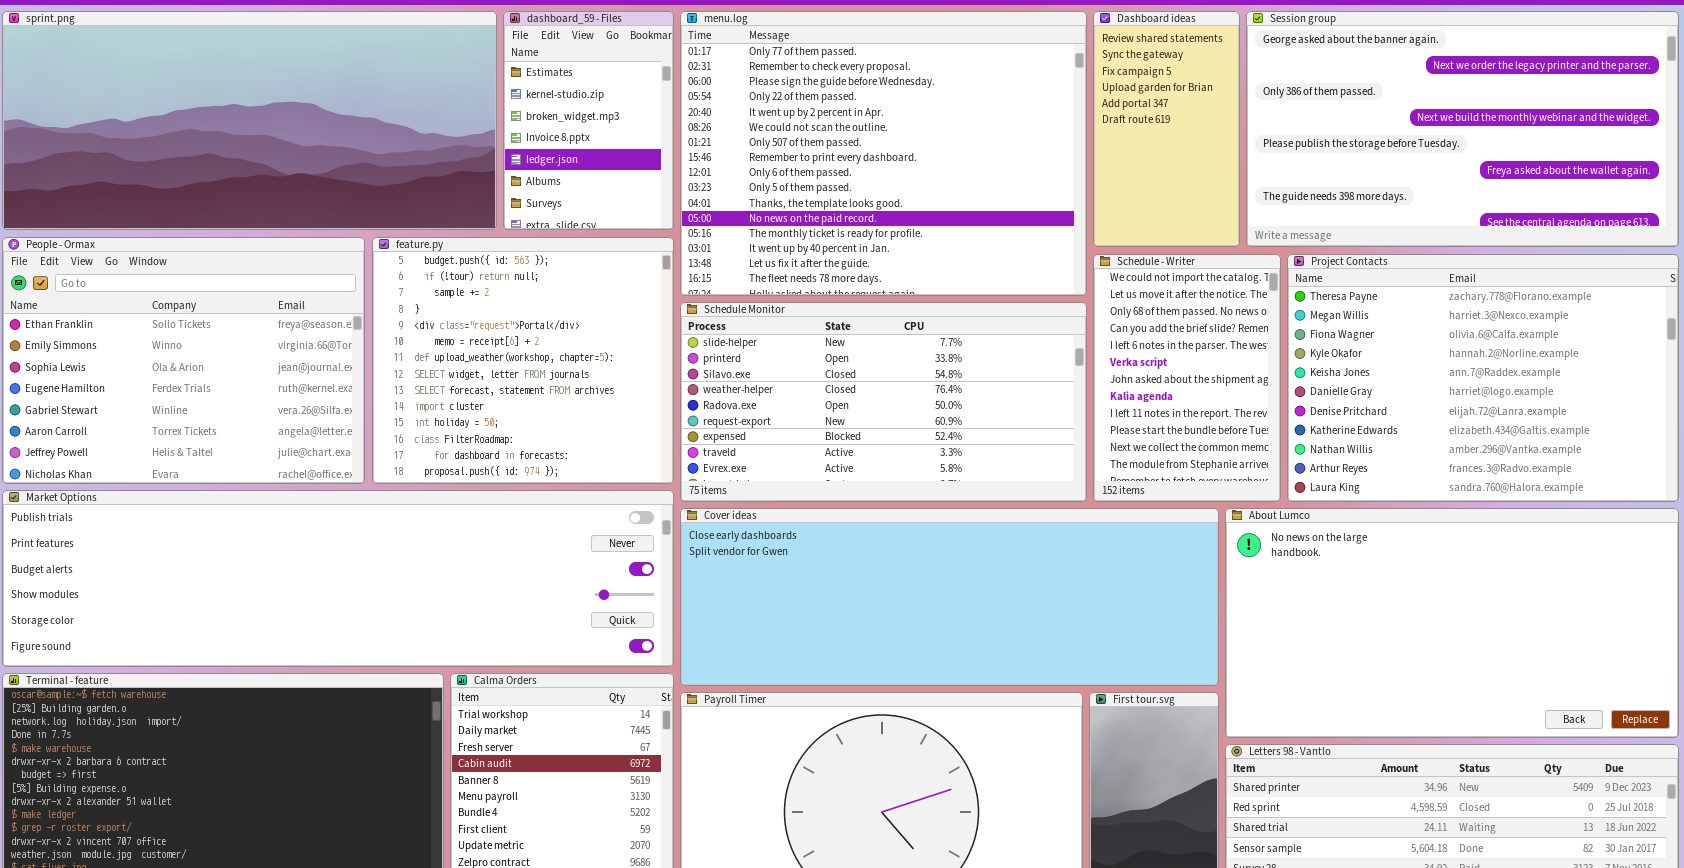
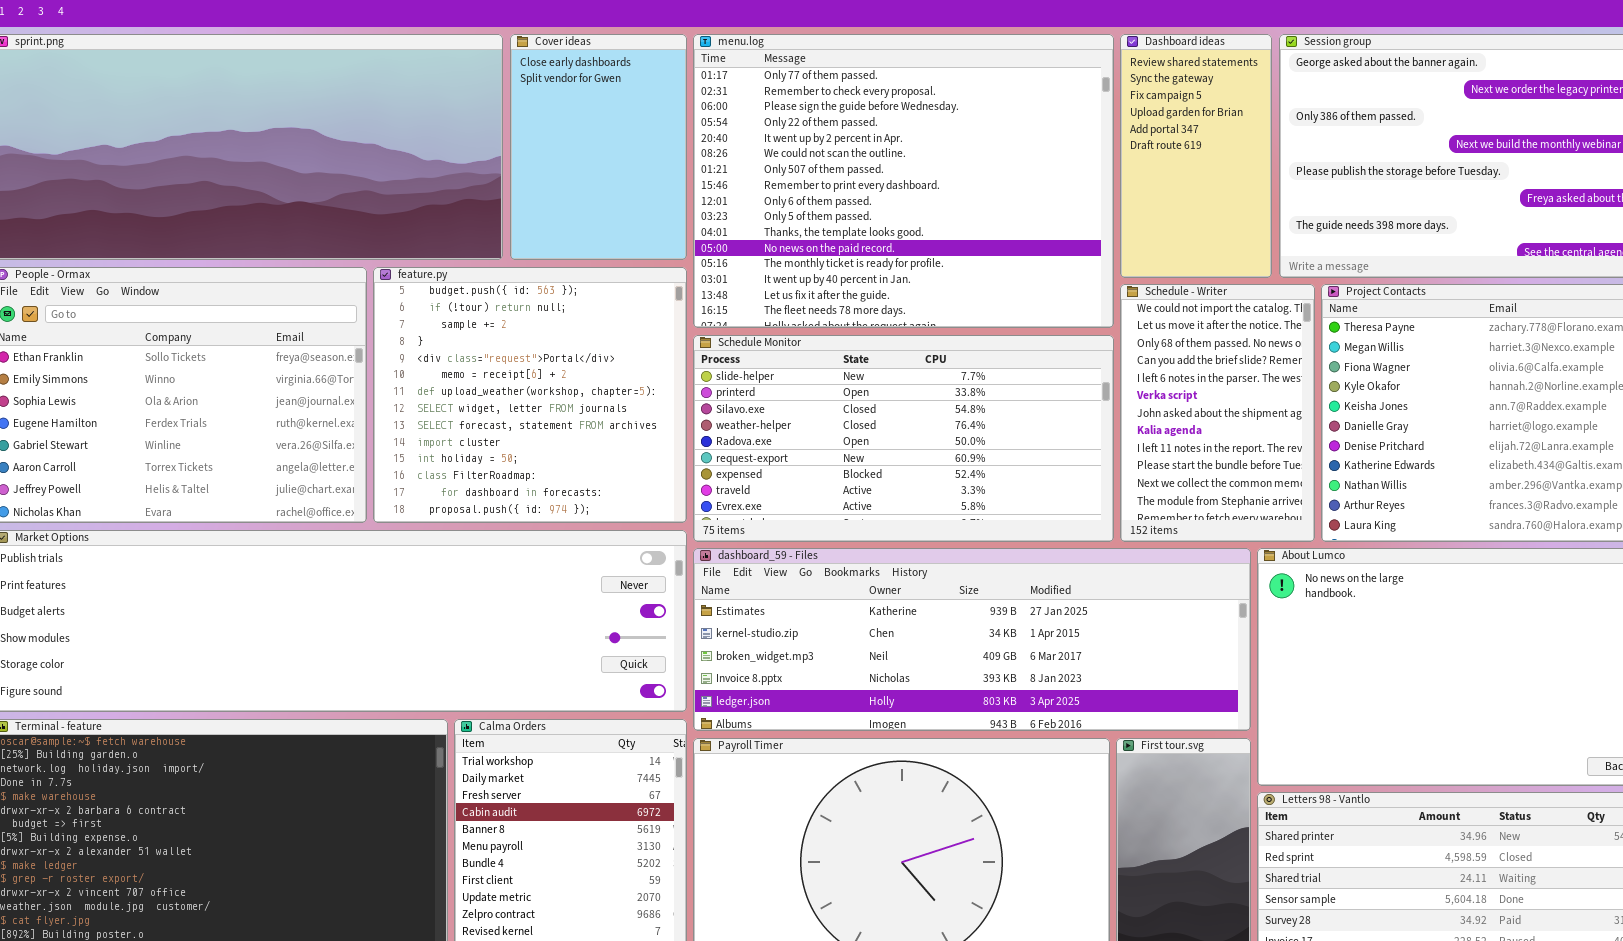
dashboard_59 - Files: [503,11,674,230] -> [693,548,1251,731], moved, resized
Cover ideas: [680,508,1219,686] -> [510,34,687,260], moved, resized

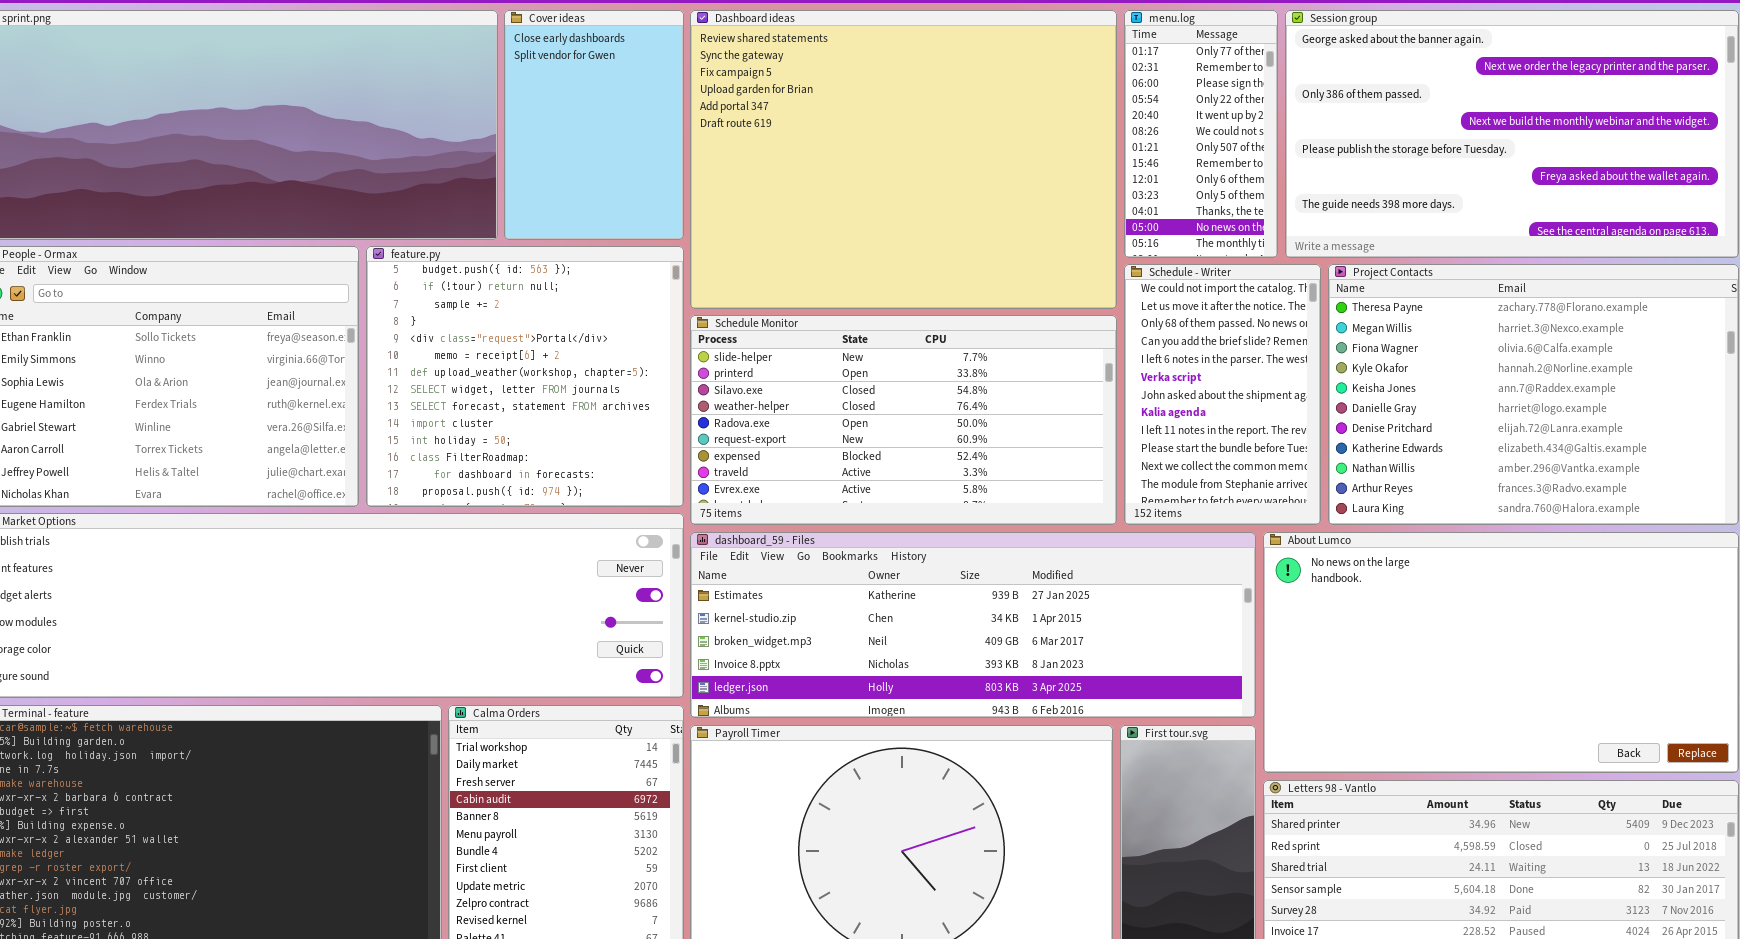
menu.log: [693,34,1114,328] -> [1124,10,1278,258], moved, resized
Dashboard ideas: [1120,34,1272,278] -> [690,10,1117,309], moved, resized

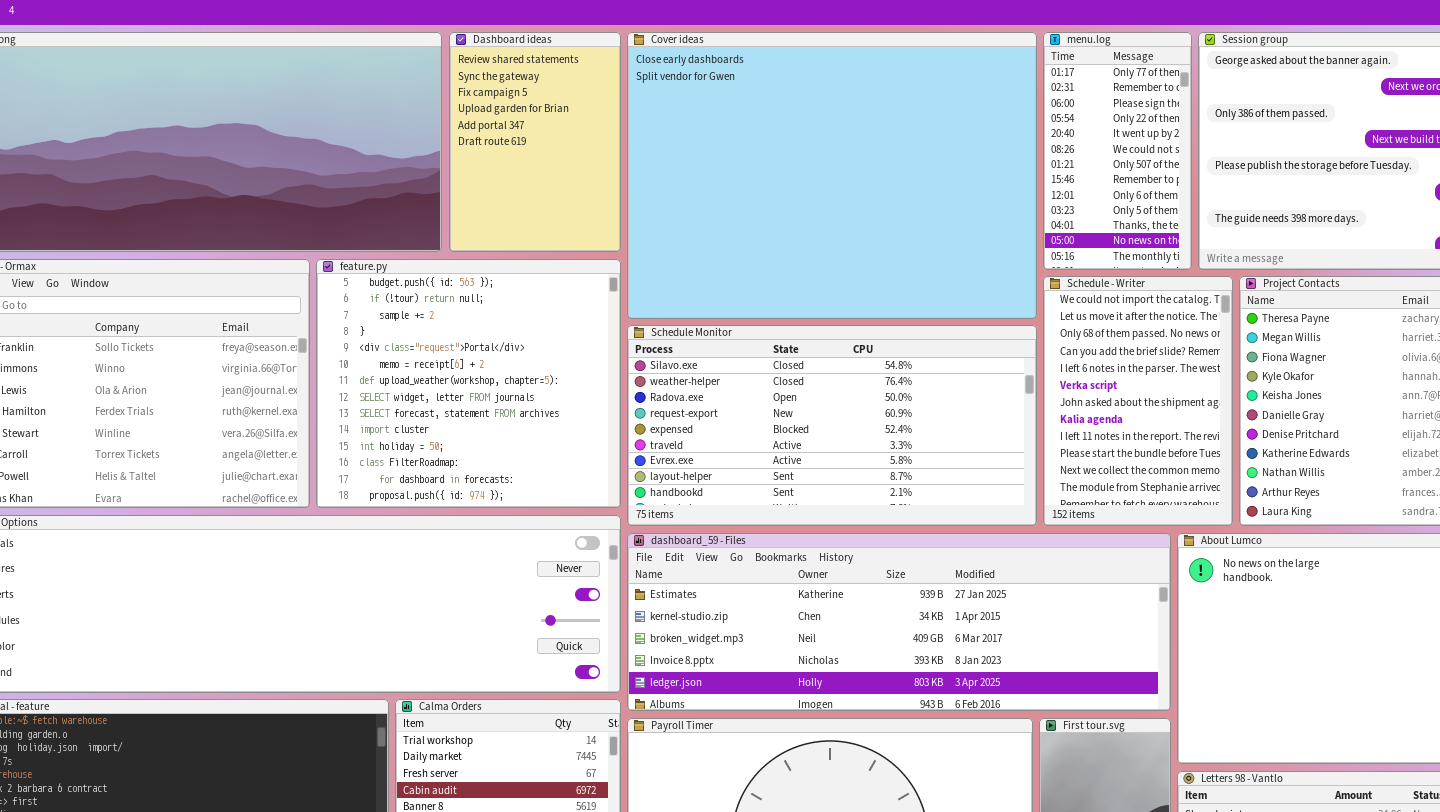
Cover ideas: [504,10,684,240] -> [627,32,1037,319], moved, resized
Dashboard ideas: [690,10,1117,309] -> [449,32,621,252], moved, resized
Schedule Monitor: [690,315,1117,525] -> [627,325,1037,526], scrolled down 2 rows

